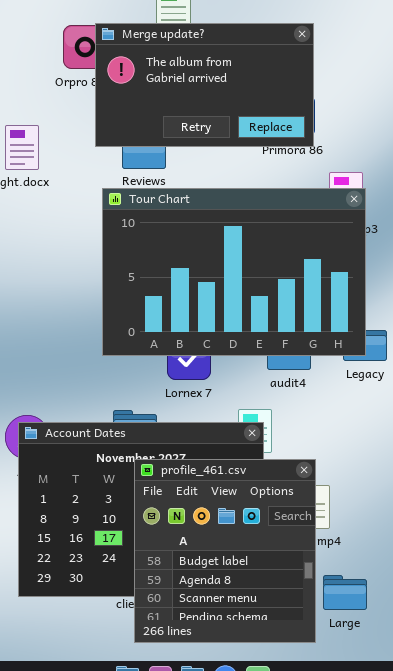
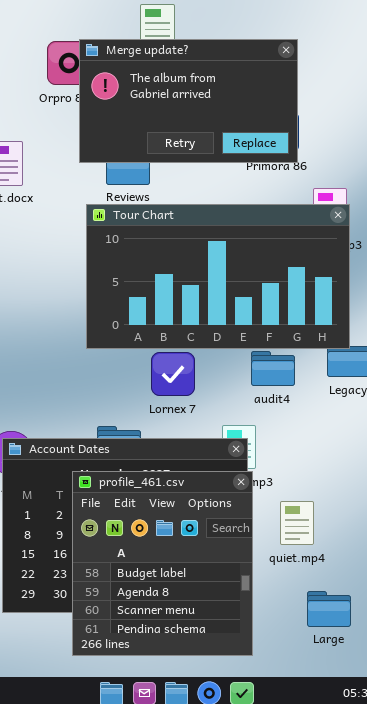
Tour Chart: [102,188,366,356] -> [86,204,350,349], resized
profile_461.csv: [134,459,316,643] -> [72,471,253,656], moved

